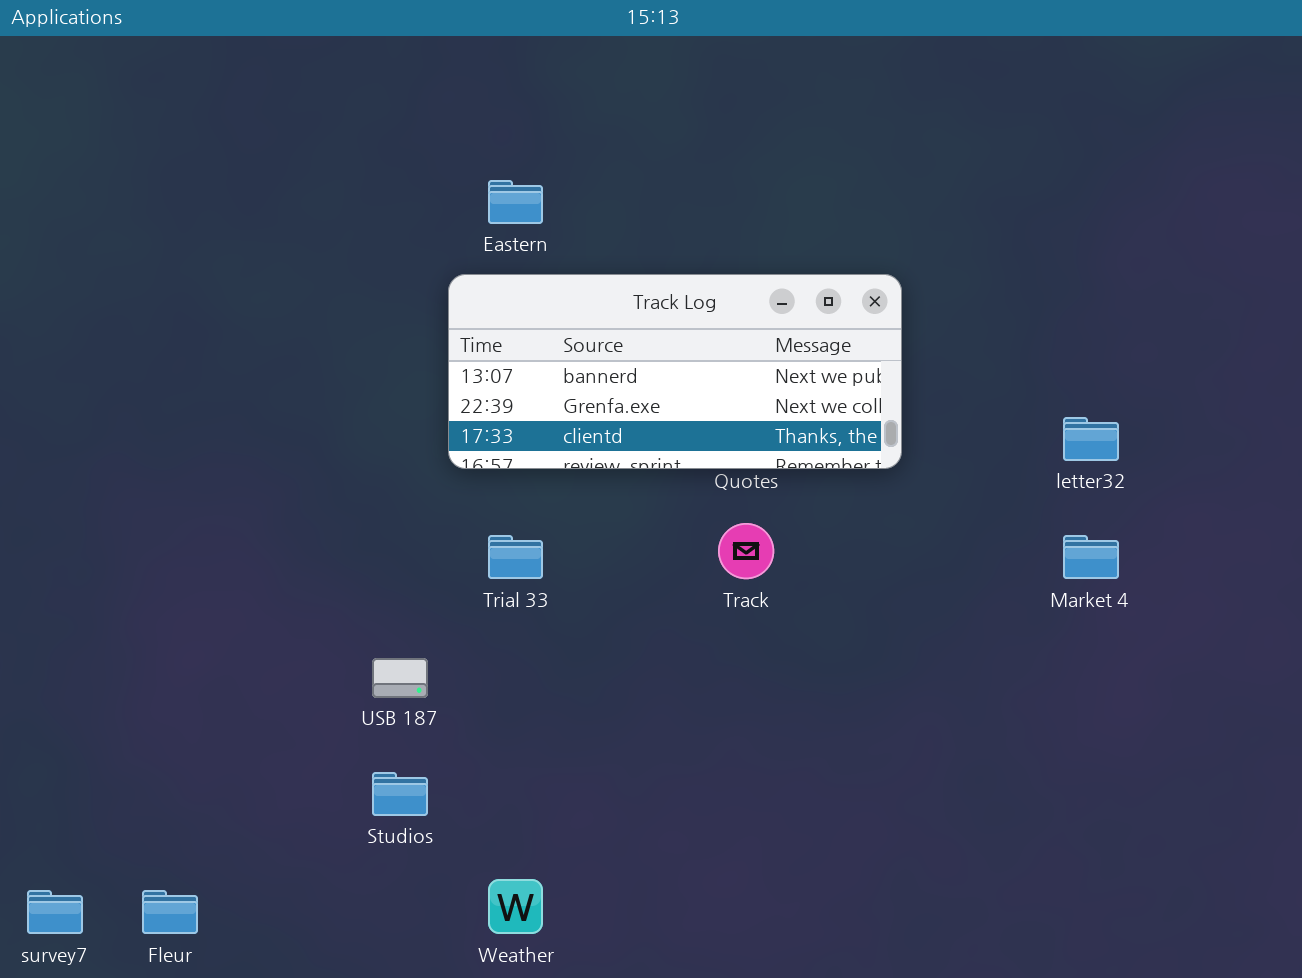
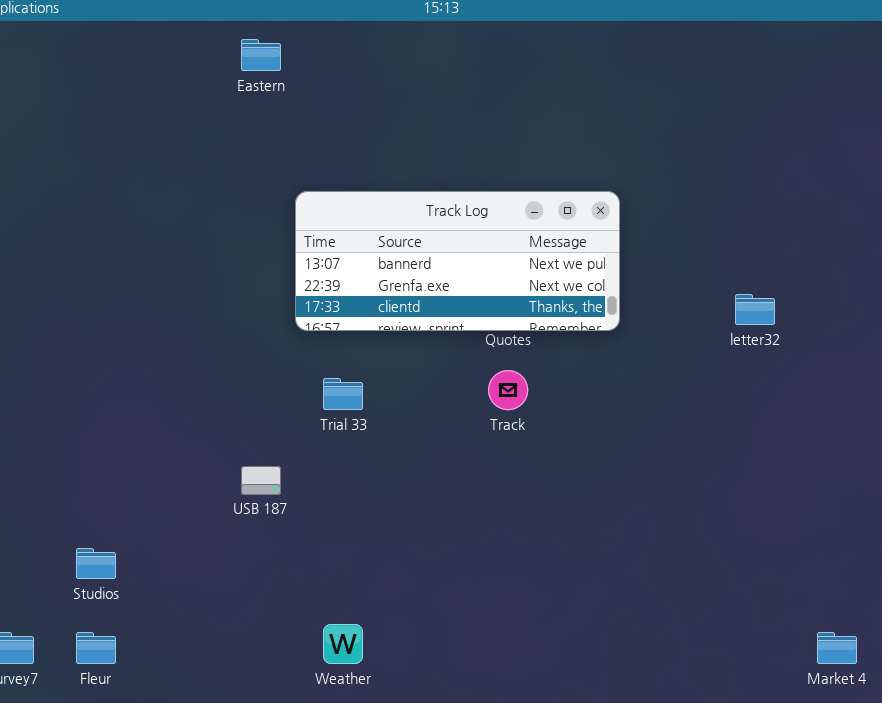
Eastern: [488,180,543,224] -> [241,39,281,71], moved
Market 4: [1063,535,1119,579] -> [817,632,857,664], moved
Studios: [372,772,428,816] -> [76,548,116,579], moved

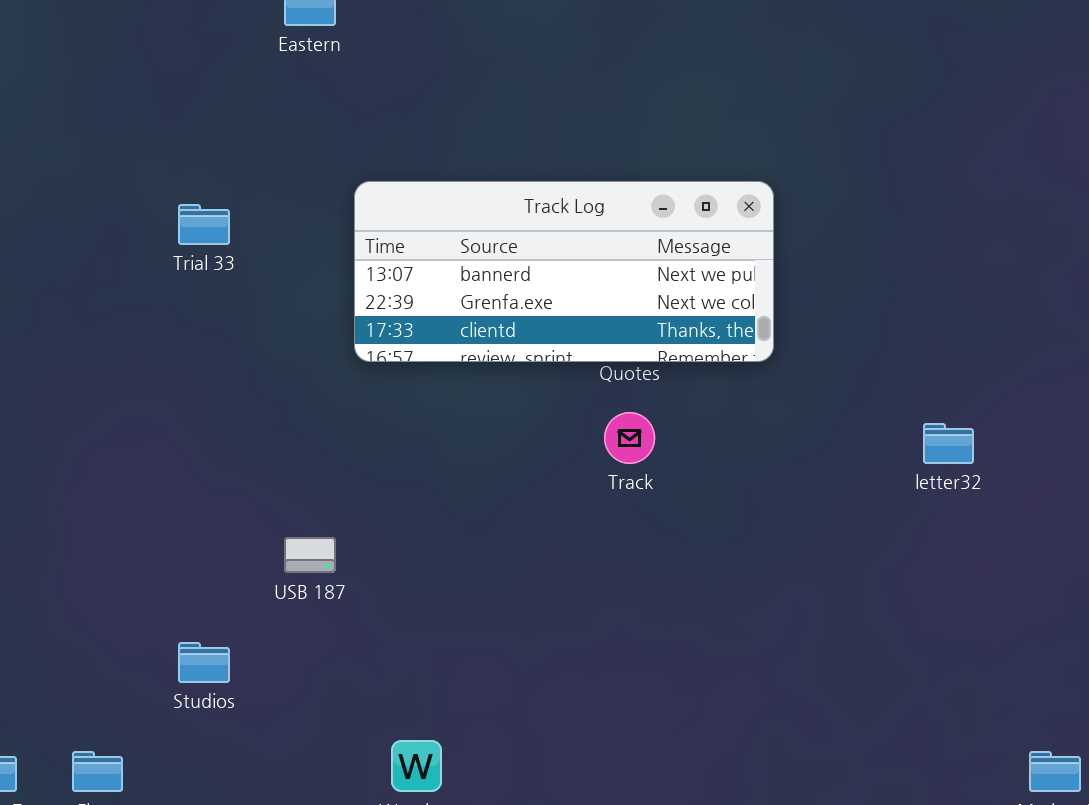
letter32: [735,294,775,325] -> [923,423,974,464], moved
Trial 33: [323,378,363,410] -> [178,204,230,245], moved
Studios: [76,548,116,579] -> [178,642,230,683], moved

